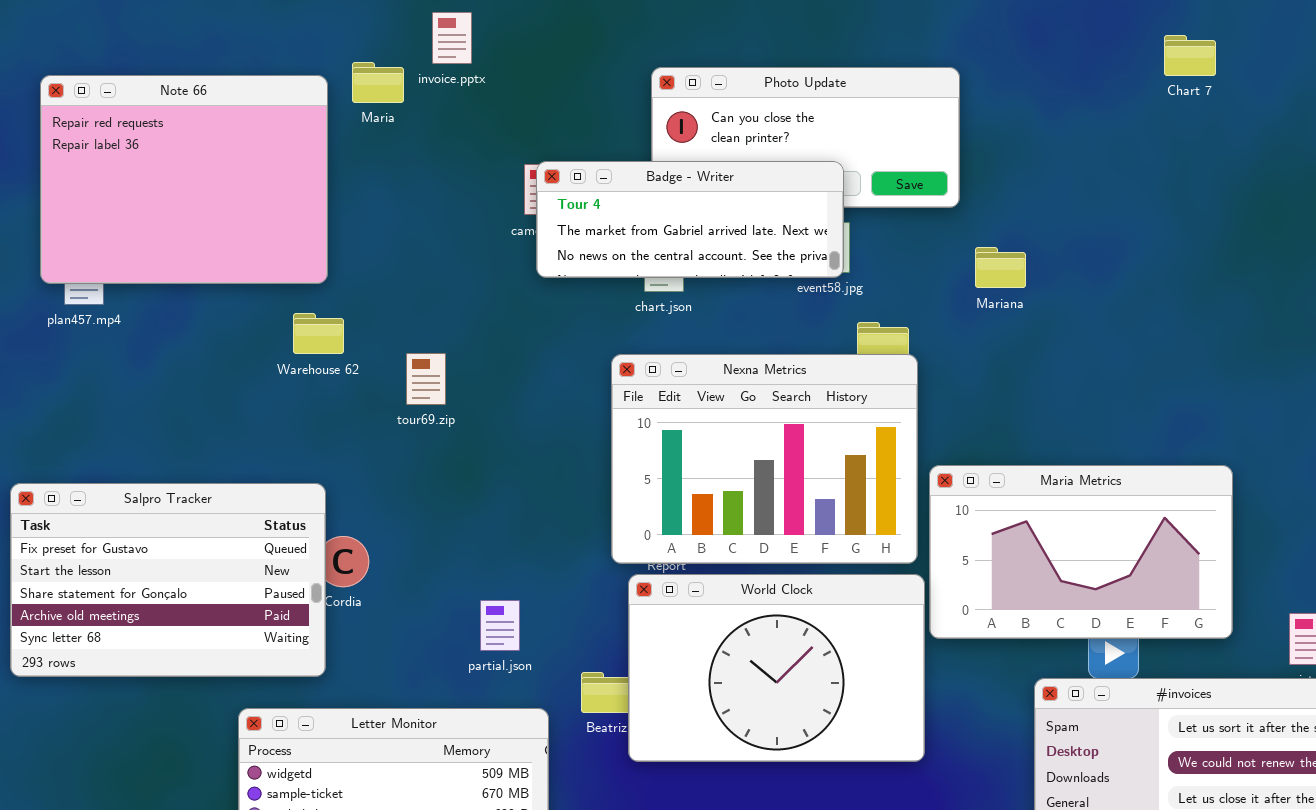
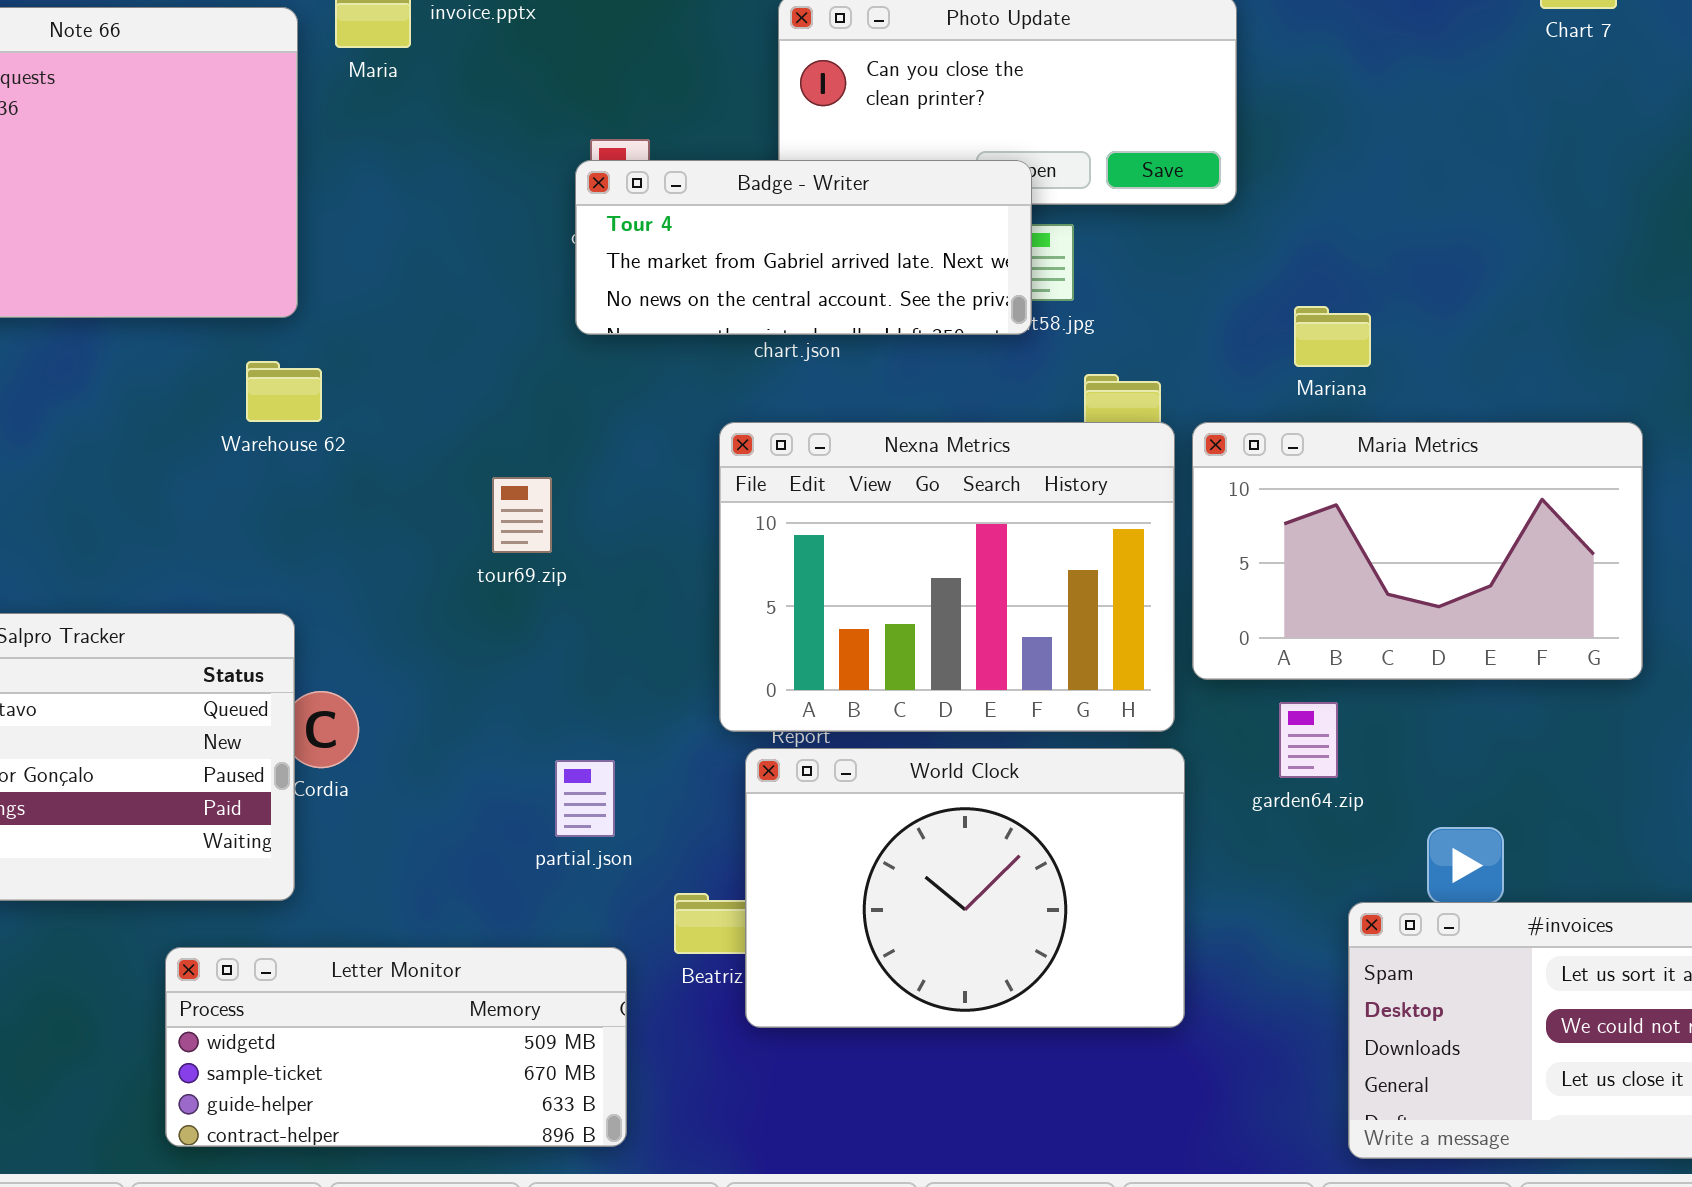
Badge - Writer: [536,161,844,278] -> [575,160,1032,335], moved
Mariana: [975,247,1026,288] -> [1294,306,1371,367], moved
tour69.zip: [406,353,446,405] -> [492,477,552,553], moved
Maria Metrics: [929,465,1233,639] -> [1192,422,1643,680], moved
partial.json: [480,600,520,651] -> [555,760,615,837], moved

